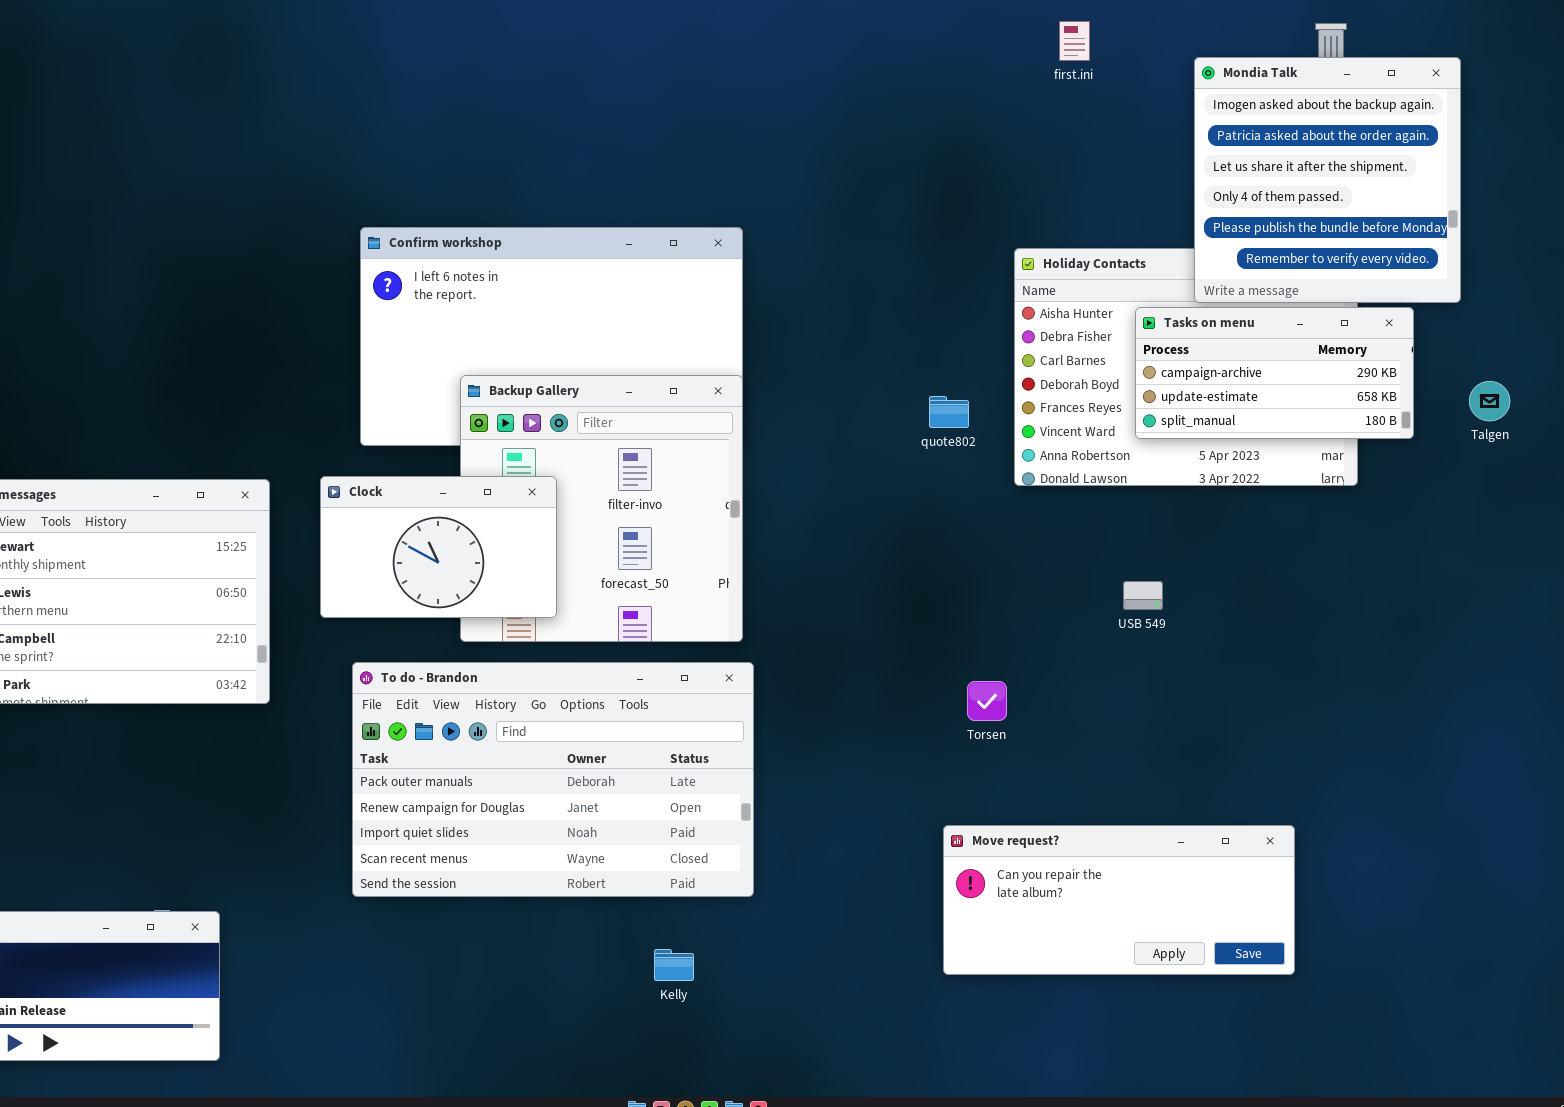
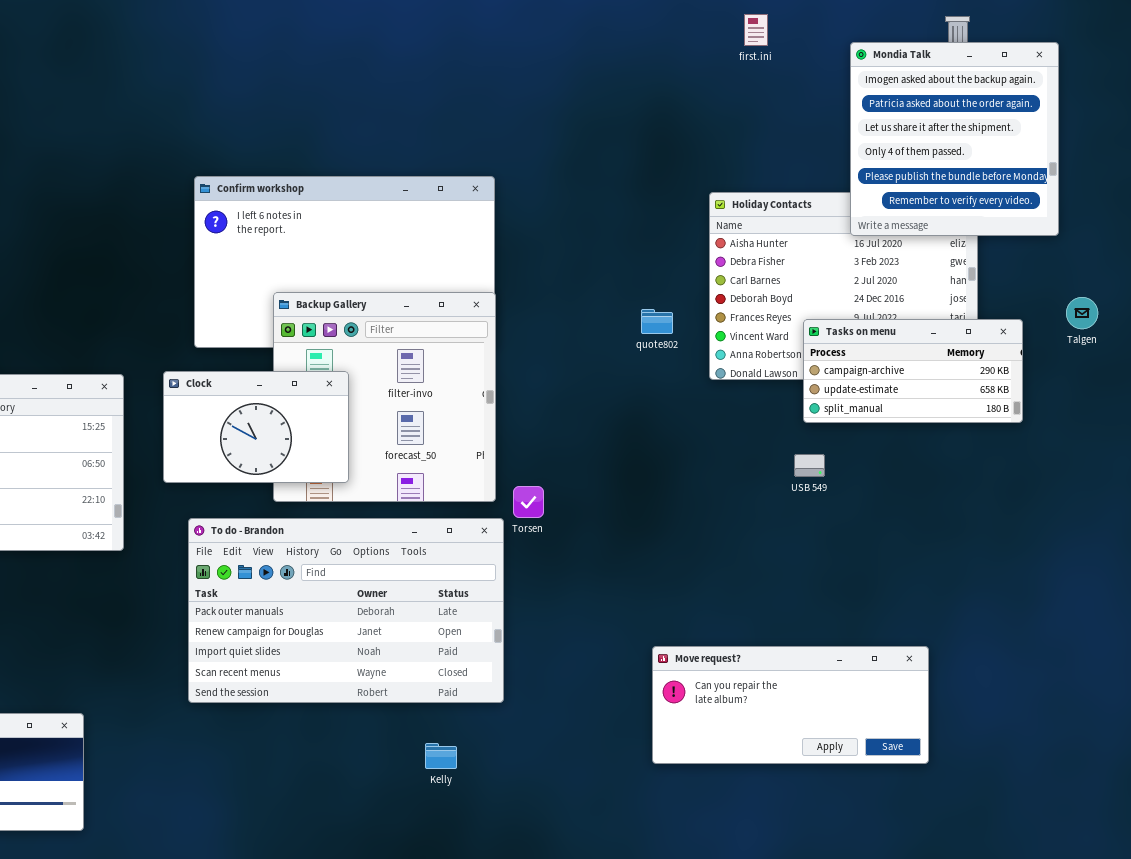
Tasks on menu: [1135,307,1414,439] -> [803,319,1023,423], moved
Torsen: [967,681,1007,721] -> [513,486,544,518], moved

